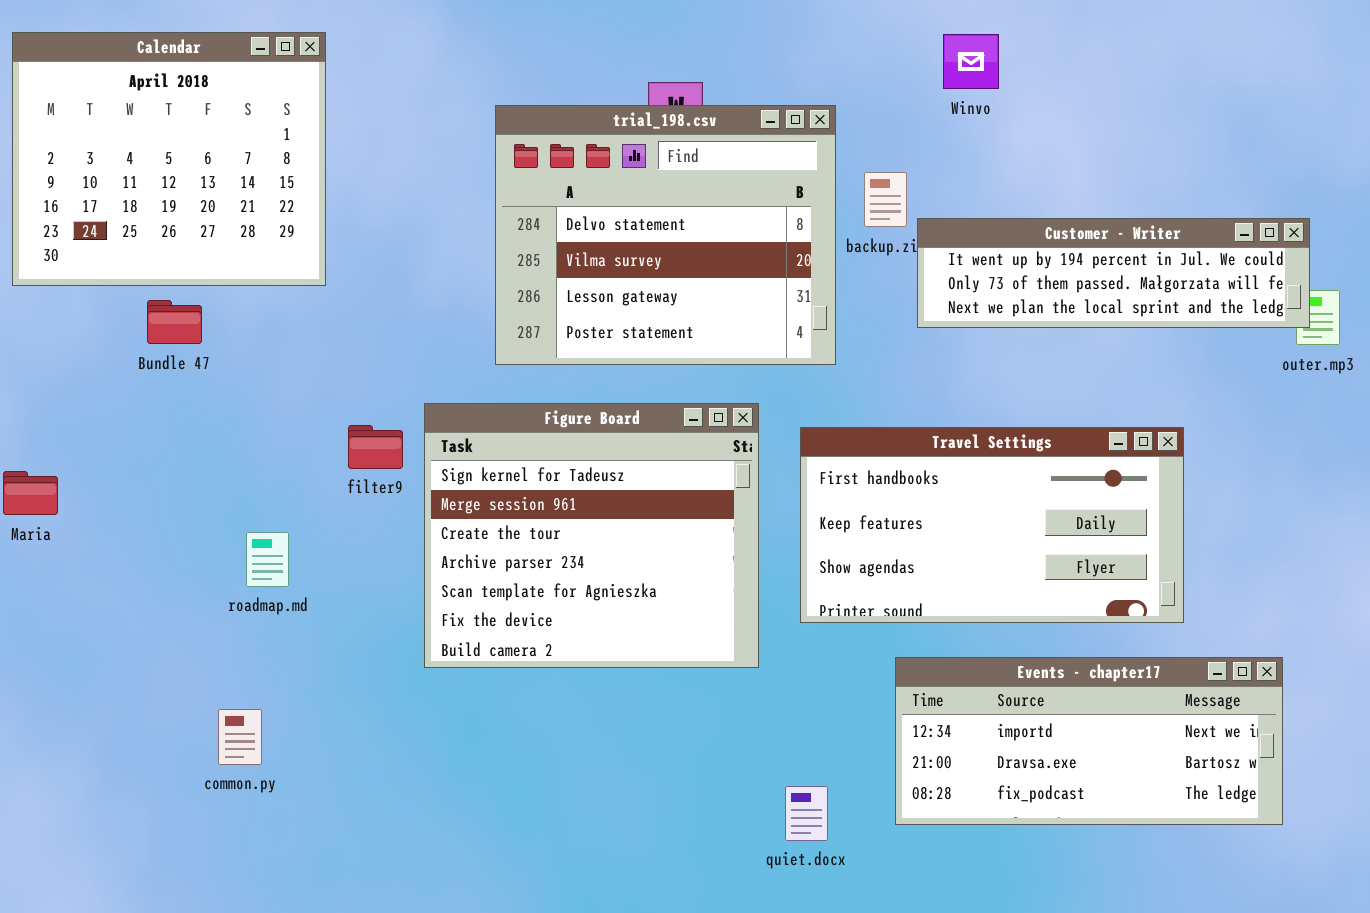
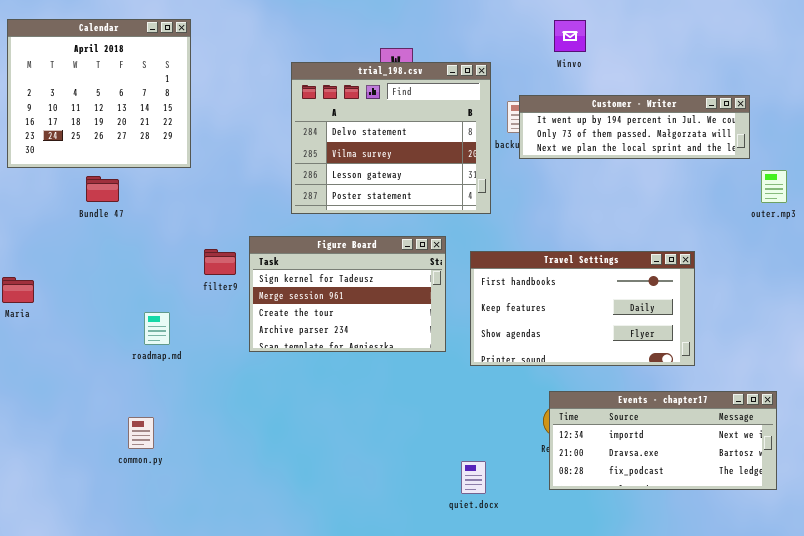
Customer - Writer: [917,218,1310,328] -> [519,95,750,159], moved
Figure Board: [424,403,759,668] -> [249,236,446,352], resized
Events - chapter17: [895,657,1283,825] -> [549,391,777,490], moved

